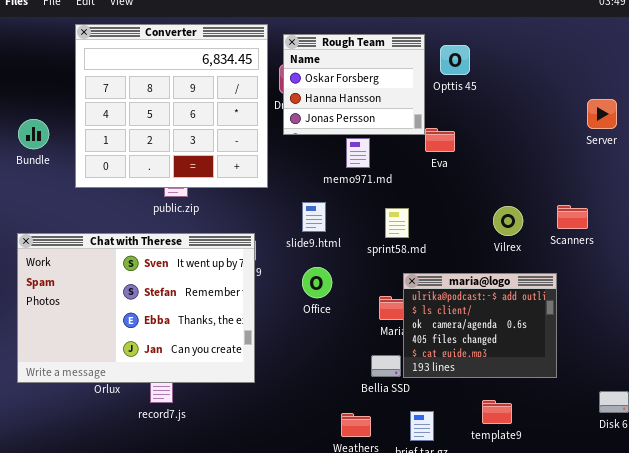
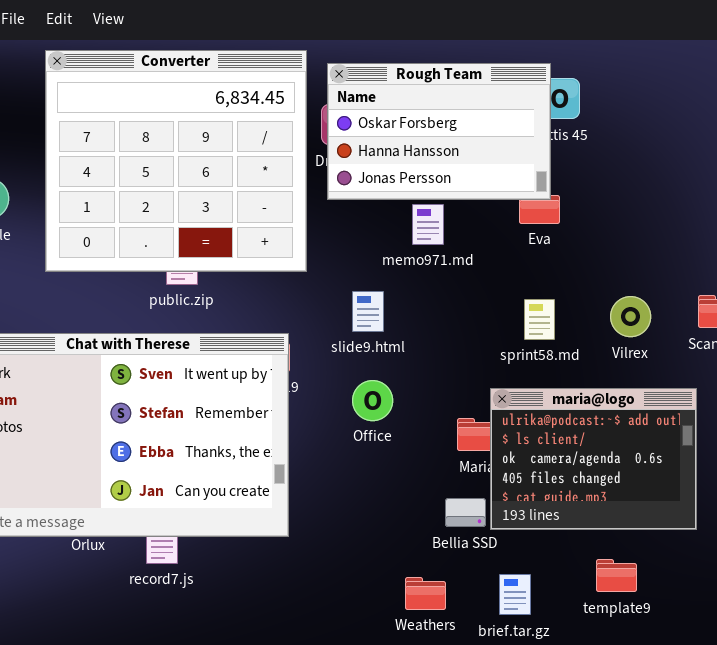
Rough Team: [283,34,425,135] -> [327,63,551,200], resized
sprint58.md: [385,208,409,238] -> [524,299,555,340], moved

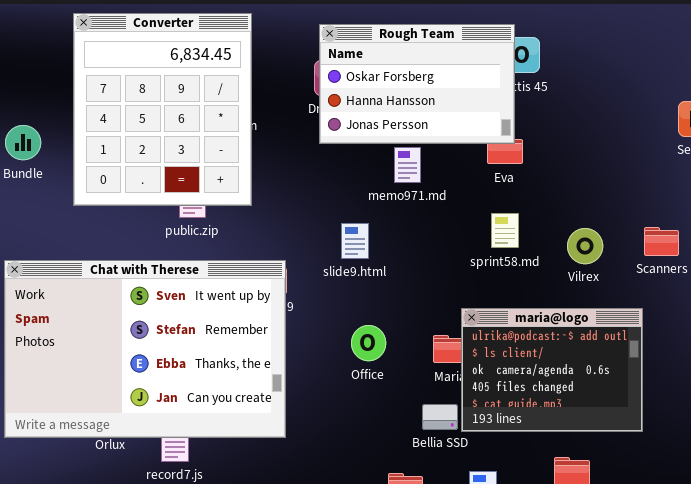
Converter: [45,50,307,272] -> [73,13,252,206], resized
sprint58.md: [524,299,555,340] -> [491,213,519,248], moved
Office: [352,380,393,421] -> [351,325,386,361], moved

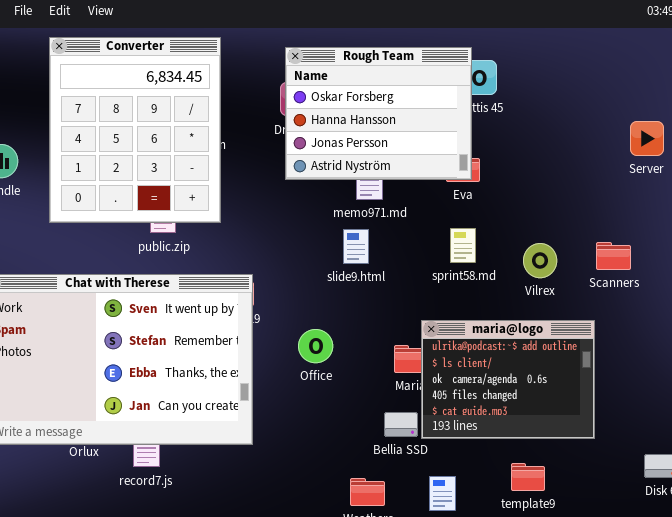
Rough Team: [319,24,515,144] -> [285,47,472,180], resized
slide9.html: [341,223,369,259] -> [343,229,369,264], moved
Office: [351,325,386,361] -> [298,329,333,363], moved

